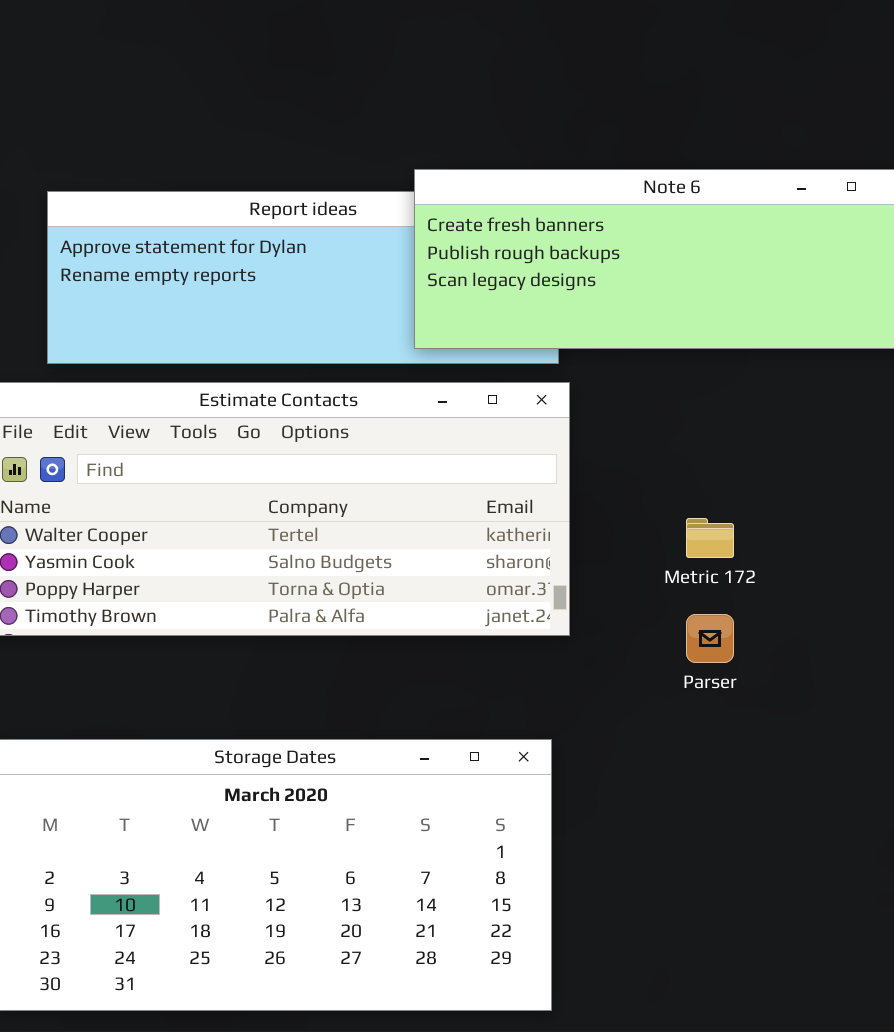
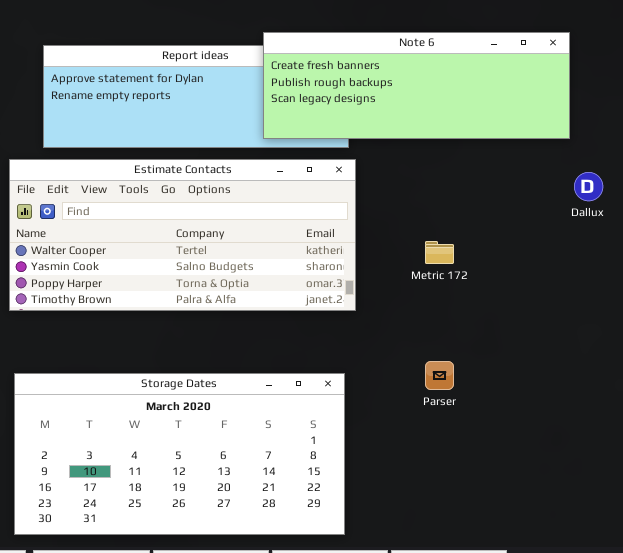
Parser: [686,614,734,663] -> [425,361,454,390], moved

